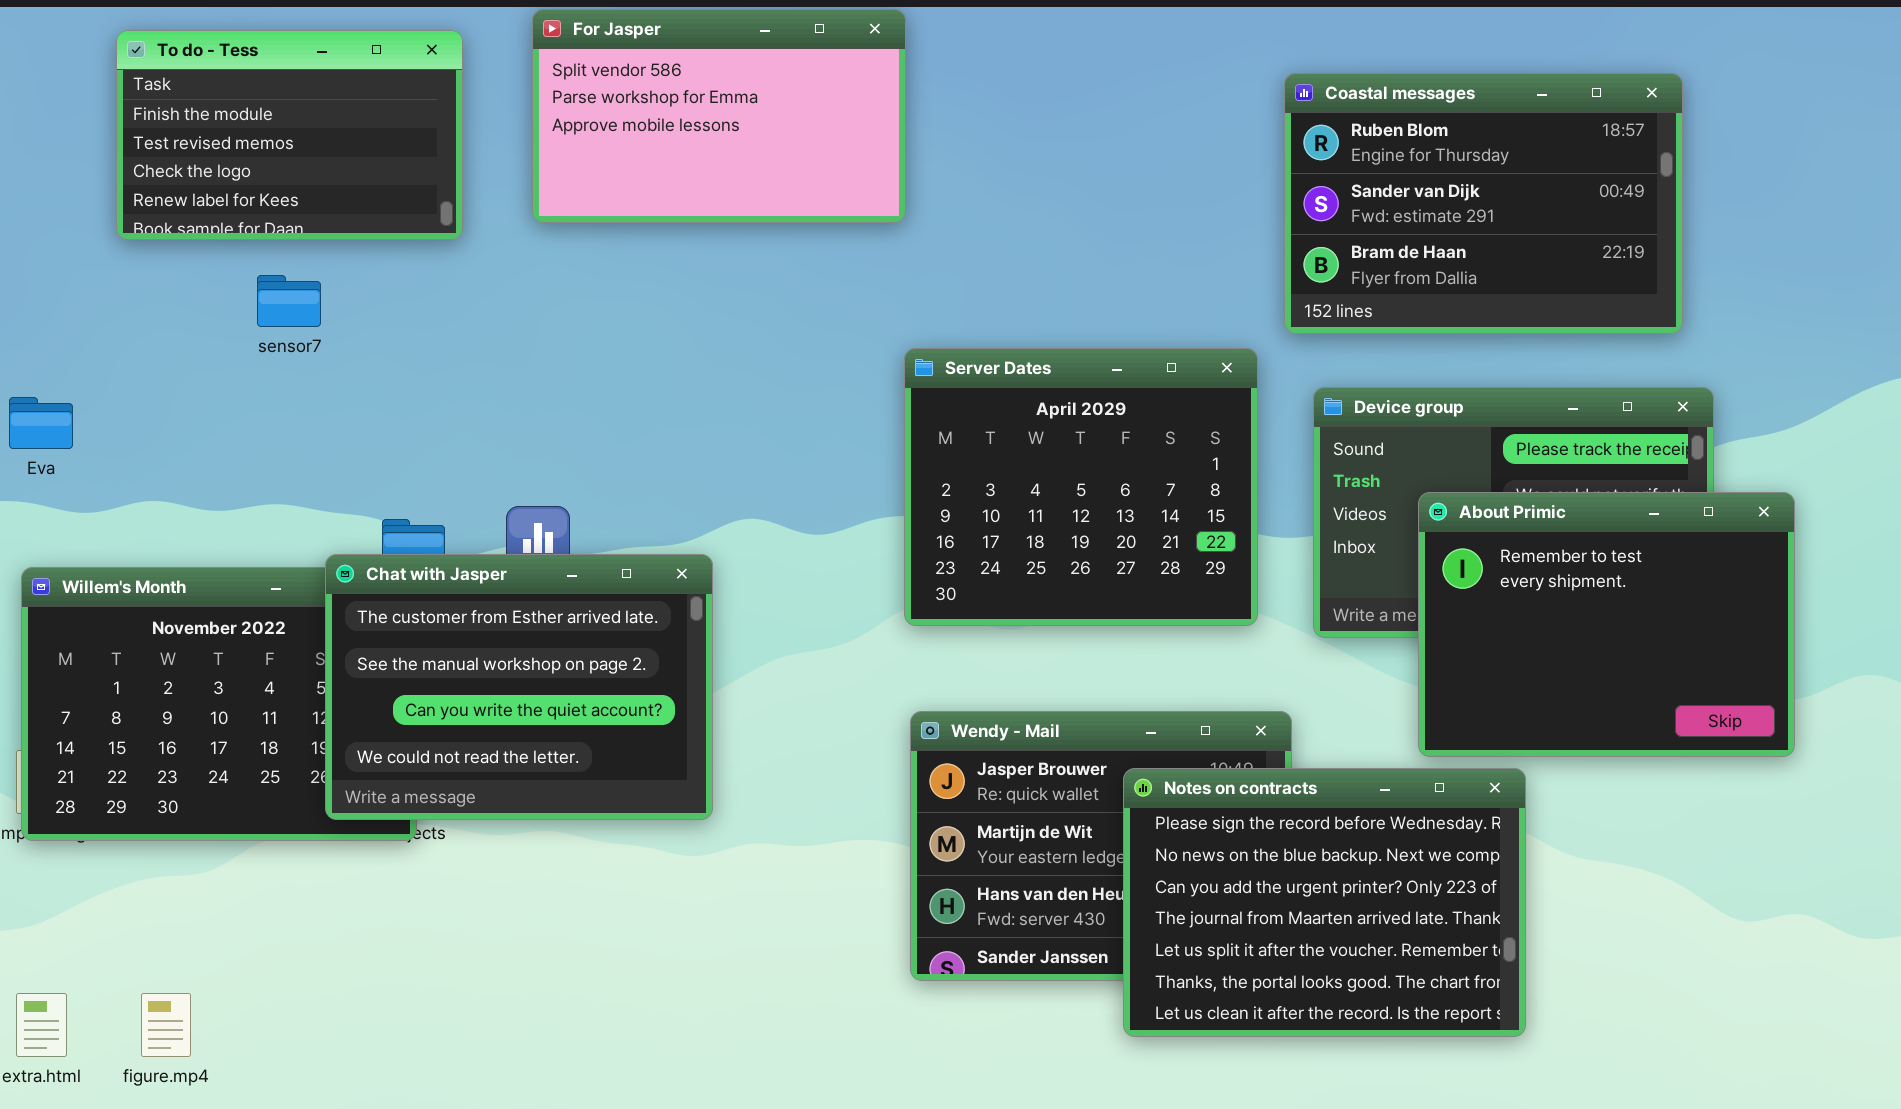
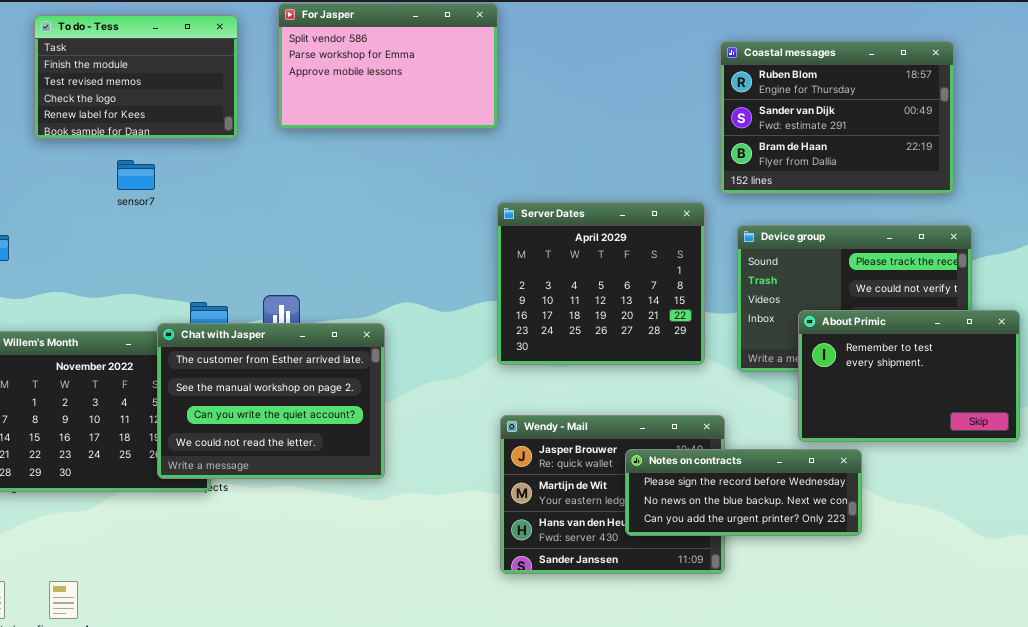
About Primic: [1418,492,1795,757] -> [798,310,1020,442], resized
Notes on contracts: [1123,768,1526,1037] -> [625,449,862,536], resized

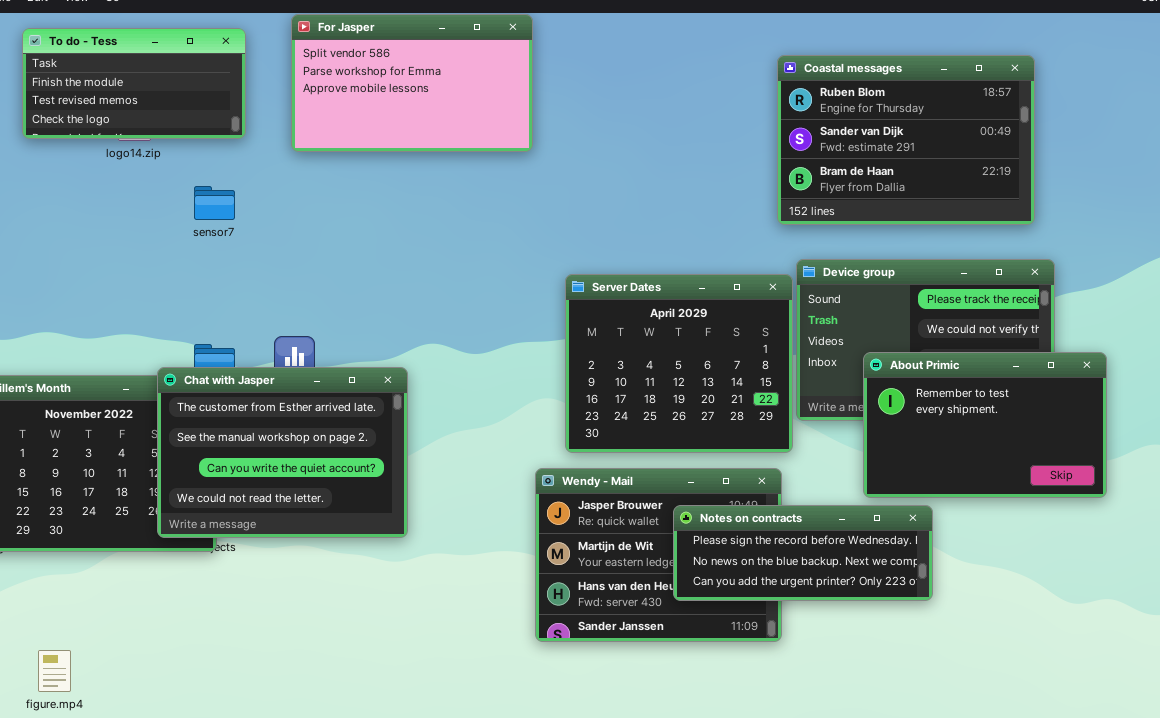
To do - Tess: [34,15,238,139] -> [22,28,246,139], resized
sensor7: [117,160,155,190] -> [194,186,235,220], moved
Server Dates: [497,202,705,365] -> [565,274,793,453], moved

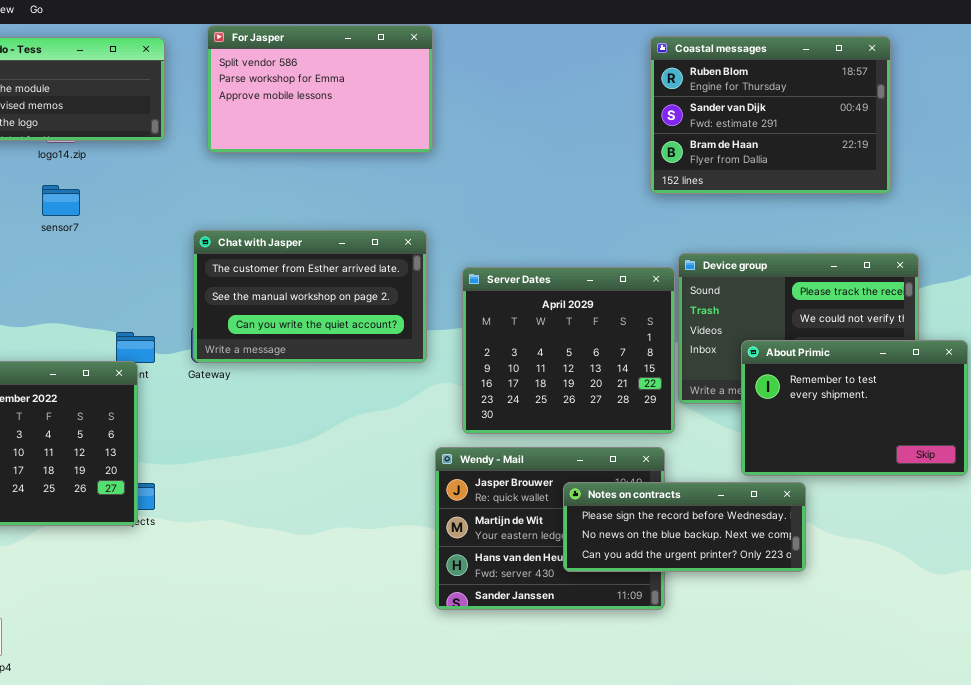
Coastal messages: [777,55,1035,225] -> [650,36,891,194], moved
sensor7: [194,186,235,220] -> [42,185,80,216], moved
Chat with Jasper: [157,367,408,538] -> [193,230,427,363], moved, resized

